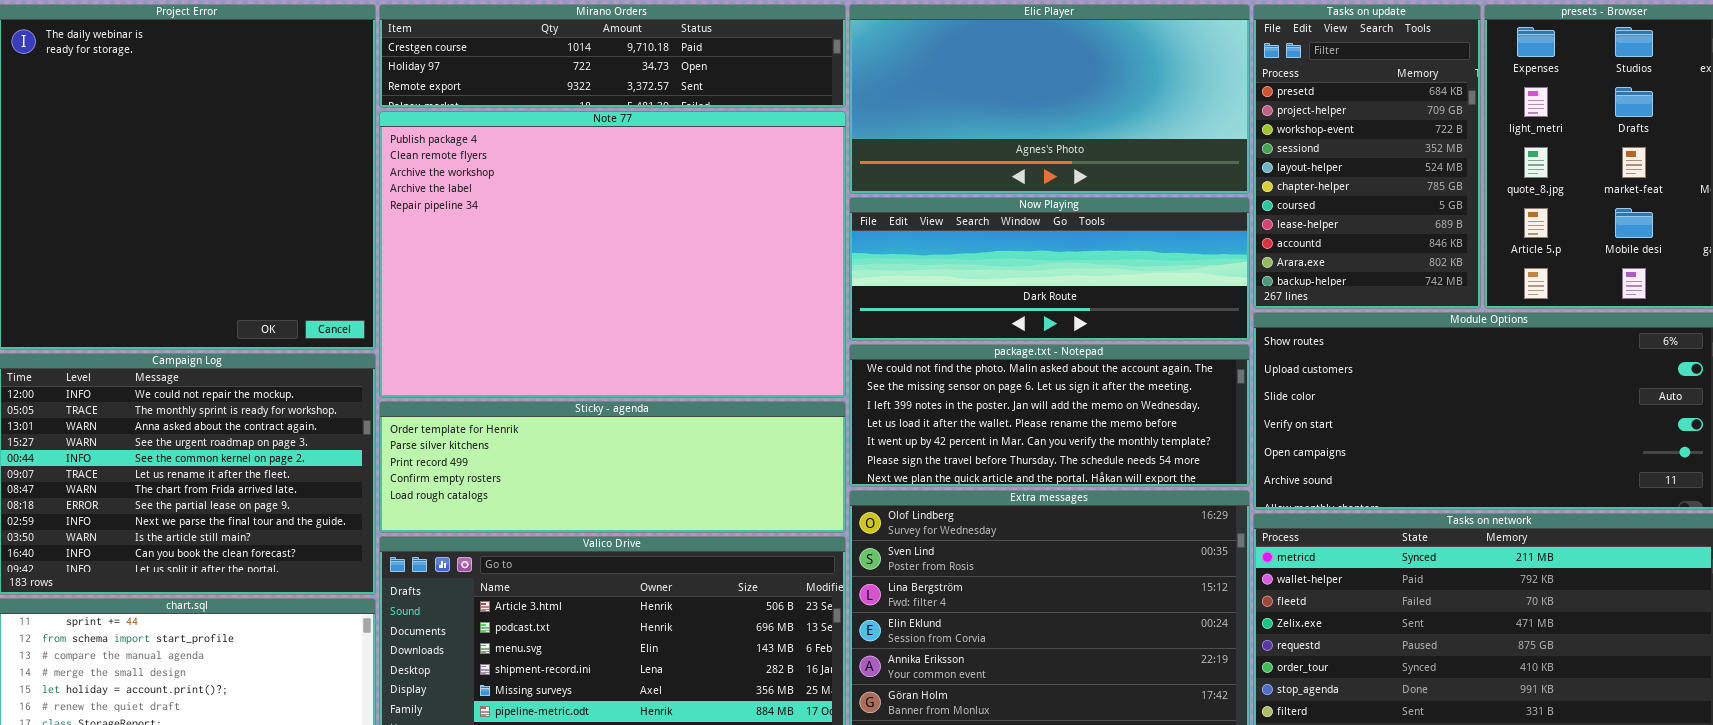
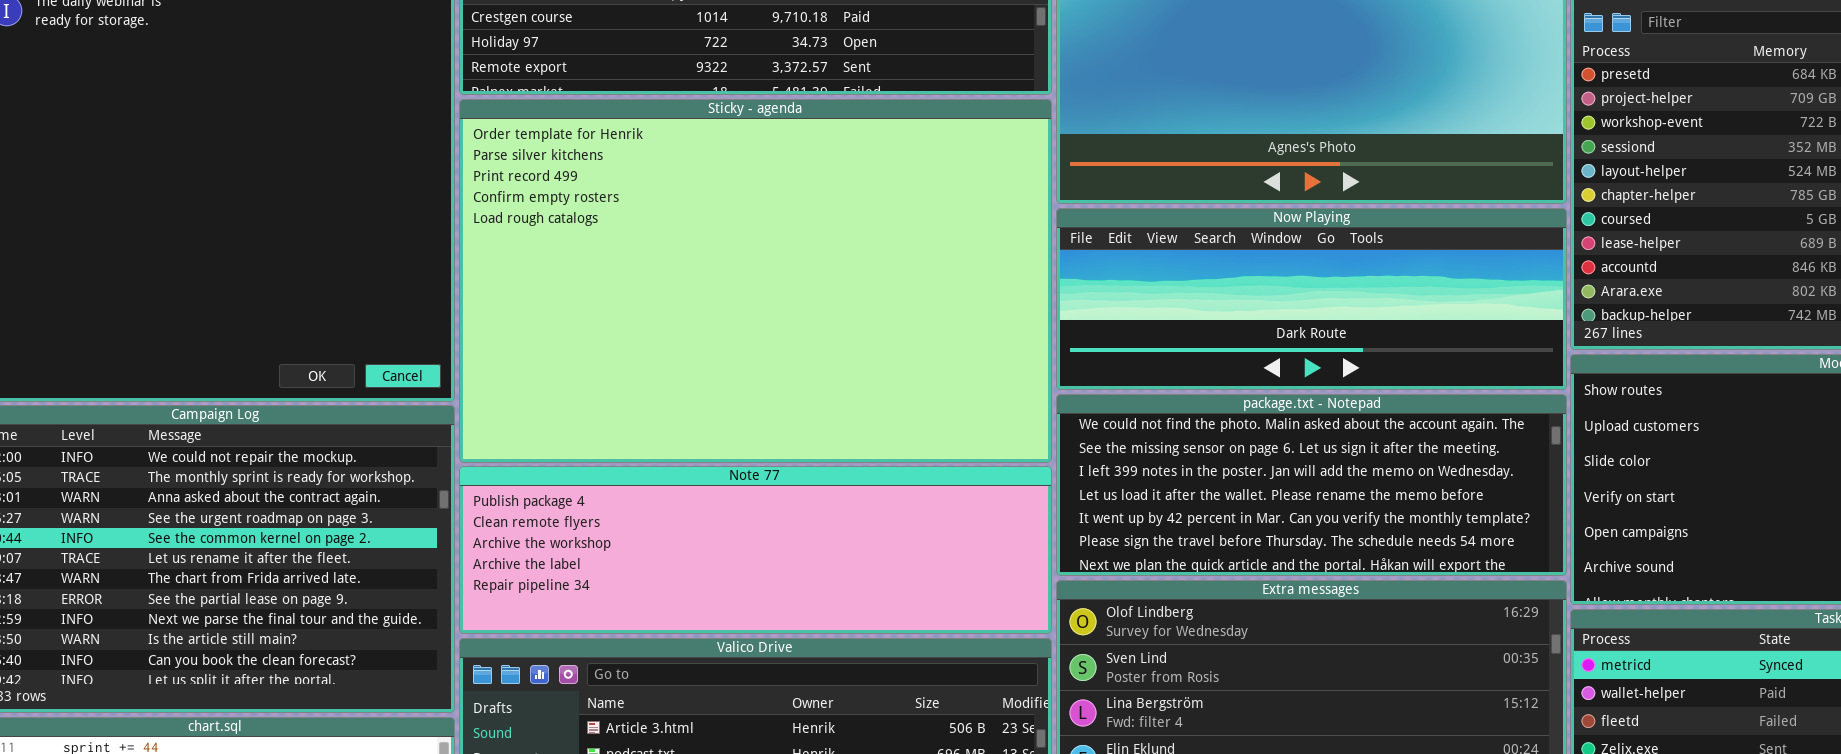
Note 77: [379,111,846,398] -> [459,466,1052,634], moved, resized
Sticky - agenda: [379,401,846,533] -> [459,99,1052,463], moved, resized

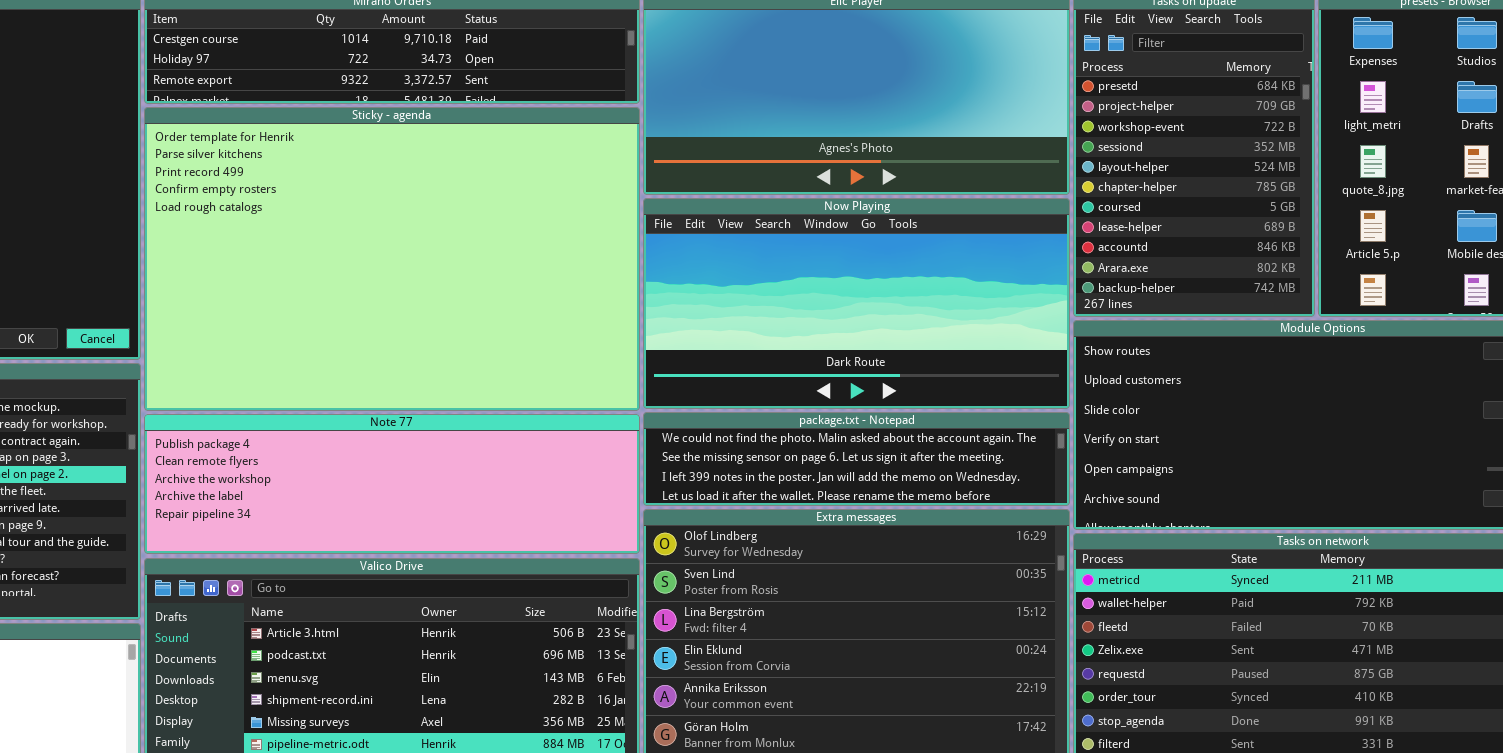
Now Playing: [1056,208,1567,390] -> [643,198,1070,409], resized
package.txt - Notepad: [1056,394,1567,576] -> [643,412,1070,506], resized

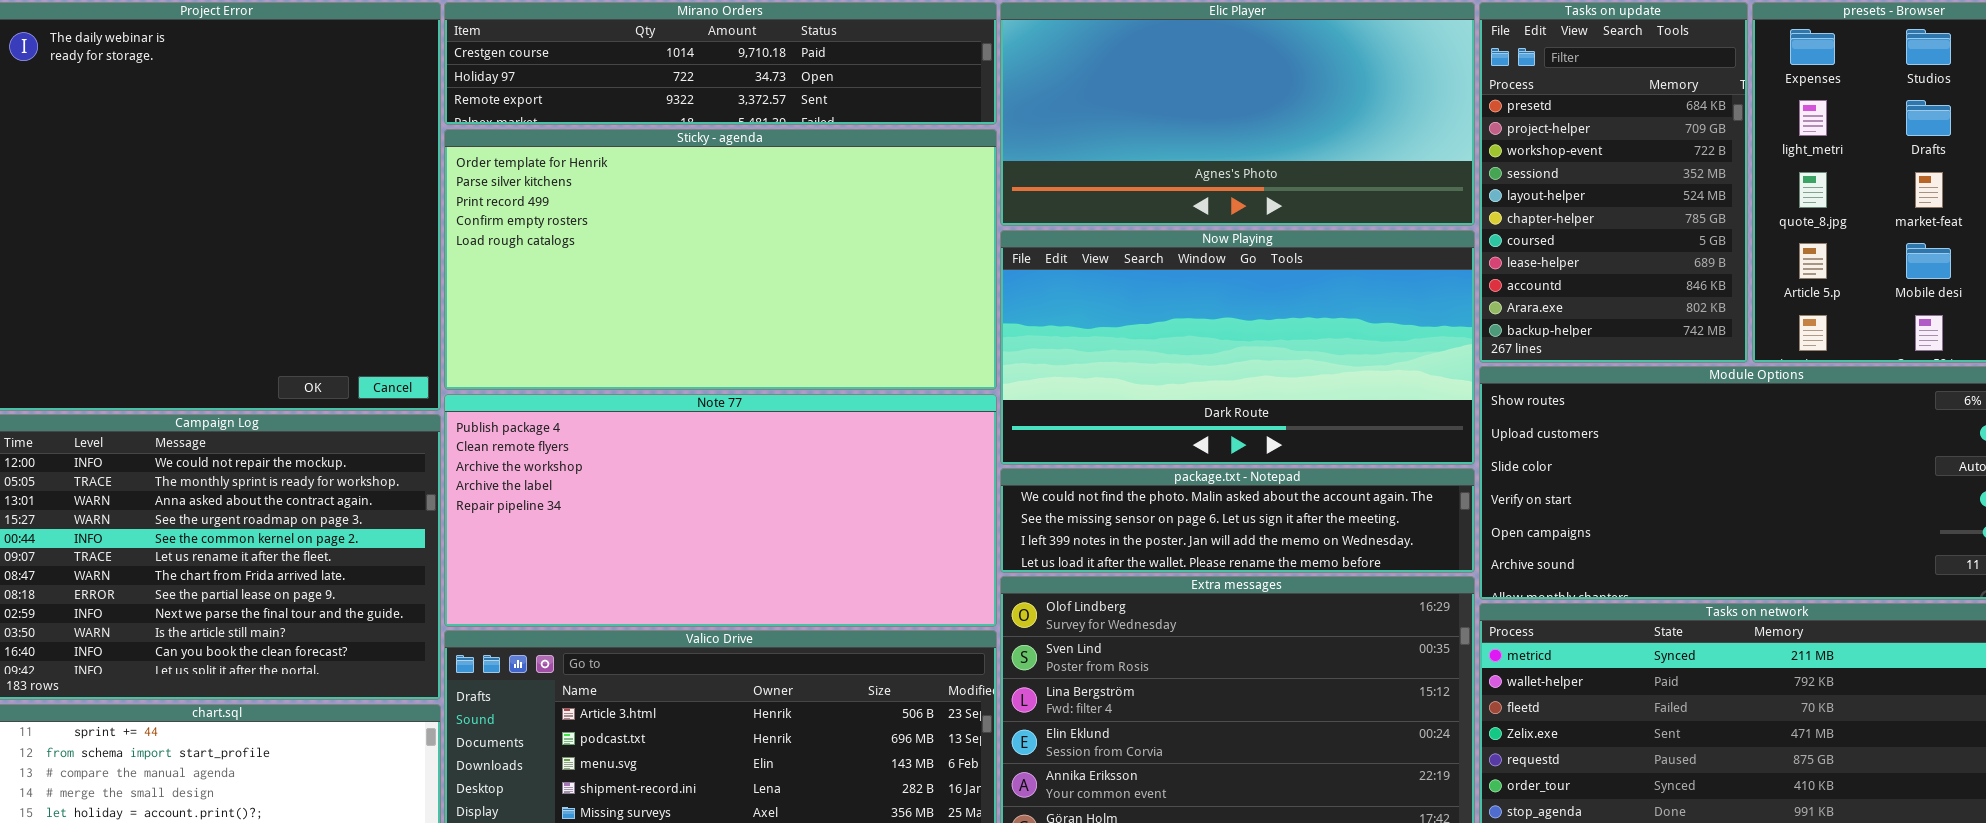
Sticky - agenda: [144,107,640,411] -> [444,129,997,390], resized
Note 77: [144,414,640,554] -> [444,394,997,627], resized

